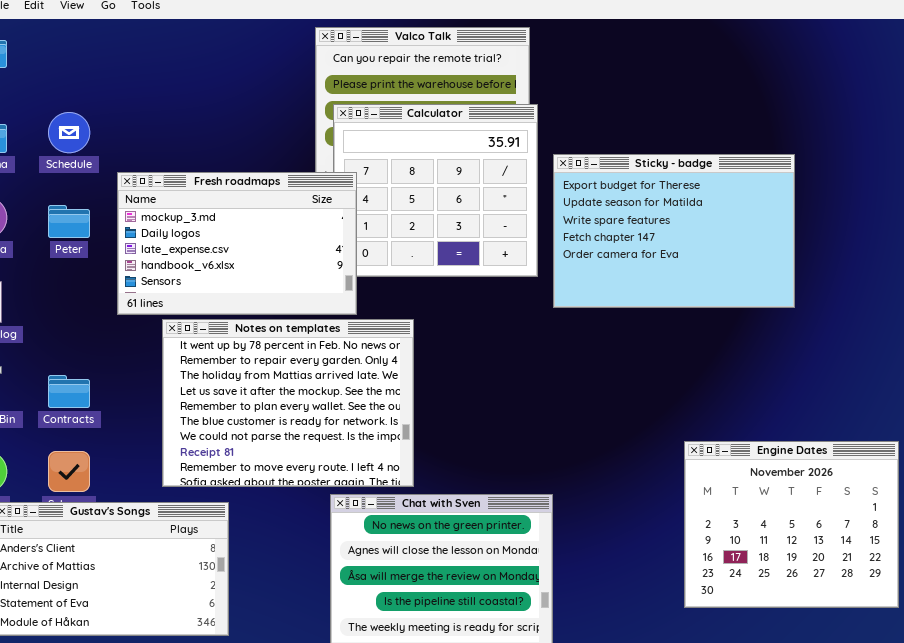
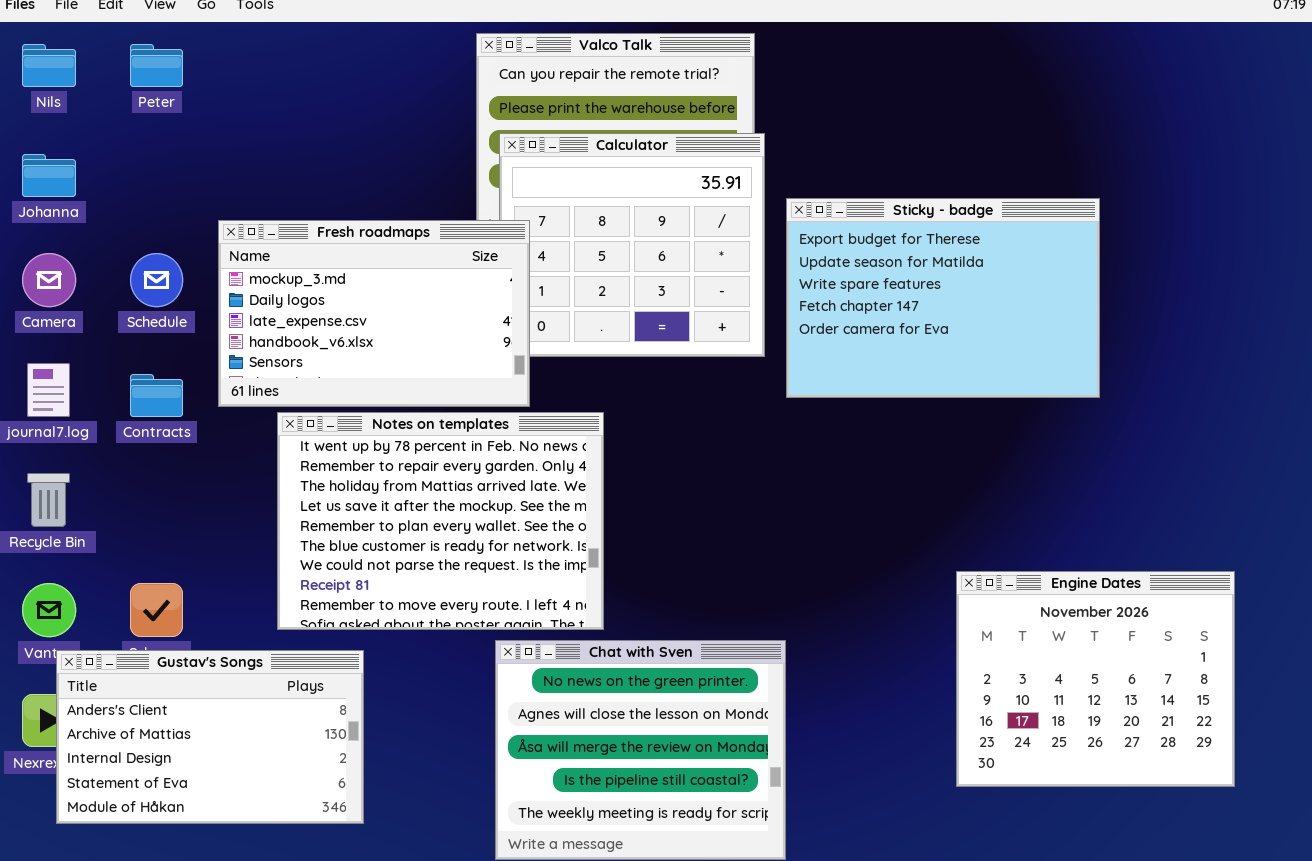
Schedule: [48,112,90,153] -> [130,253,183,307], moved
Peter: [48,205,90,238] -> [130,44,183,87], moved
Contracts: [48,375,90,408] -> [130,374,183,417], moved

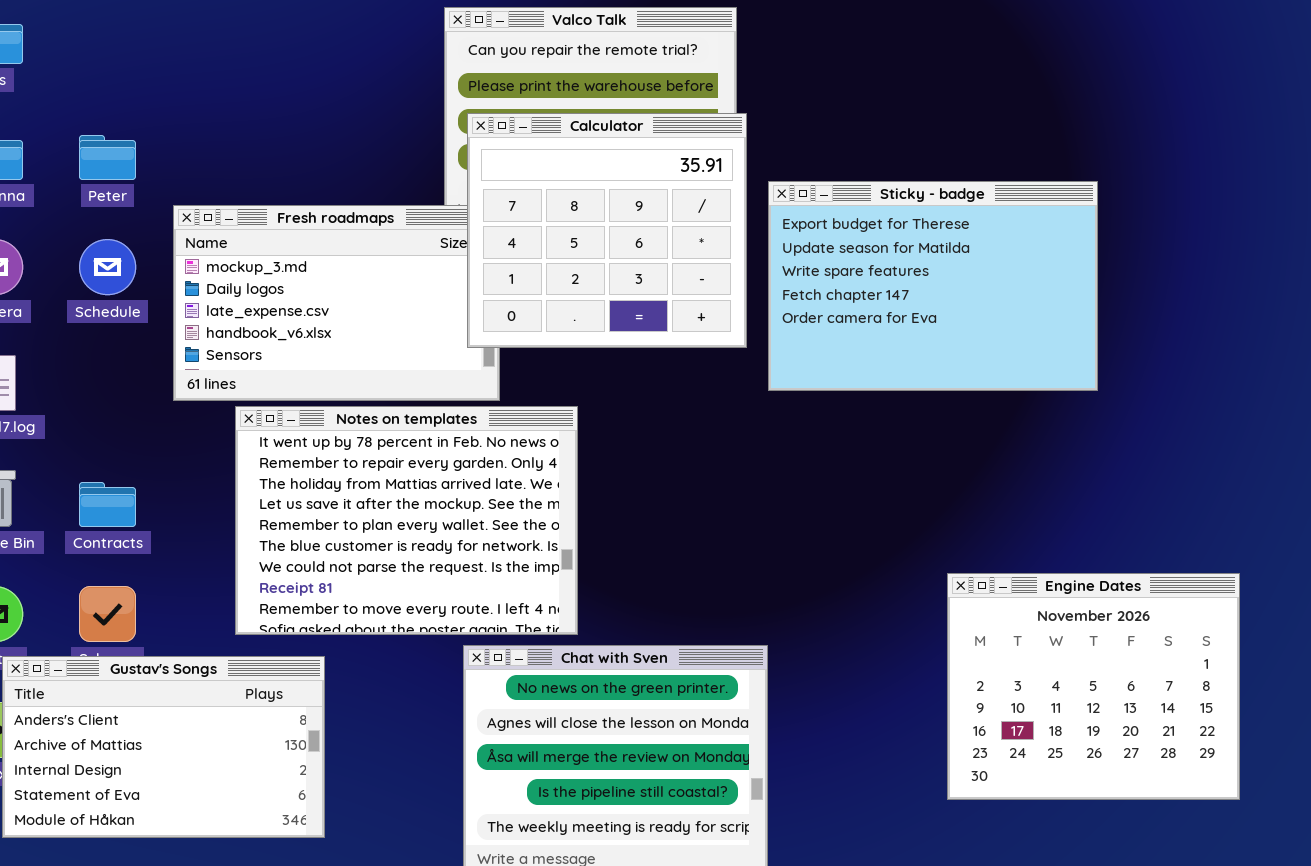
Peter: [130,44,183,87] -> [79,135,136,180], moved
Calculator: [499,133,765,357] -> [467,113,747,348], raised
Contracts: [130,374,183,417] -> [79,482,136,527], moved

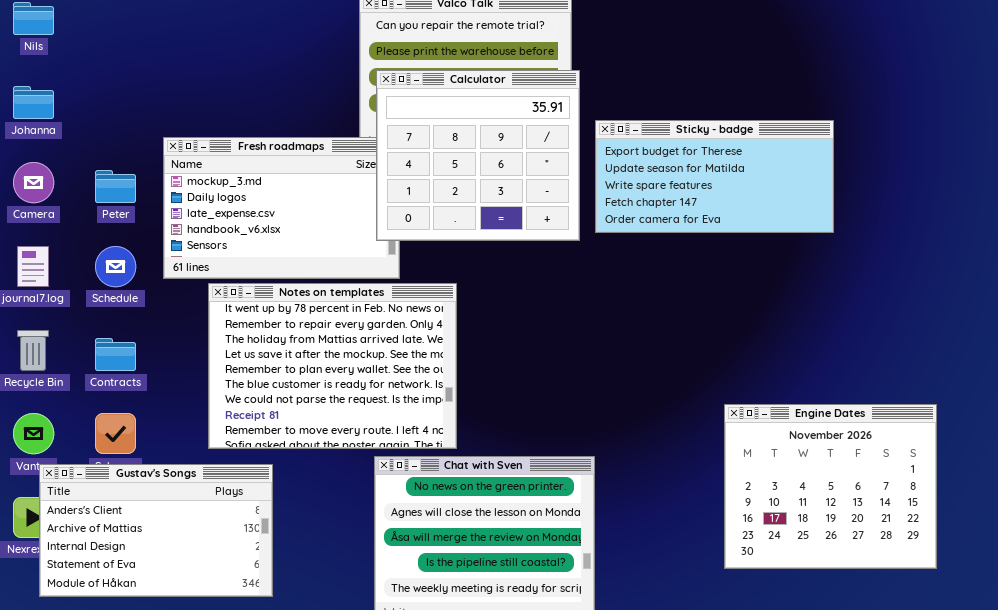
Peter: [79,135,136,180] -> [95,170,136,203], moved
Sticky - badge: [768,181,1098,391] -> [595,120,834,233], resized
Schedule: [79,239,136,295] -> [95,246,136,287], moved

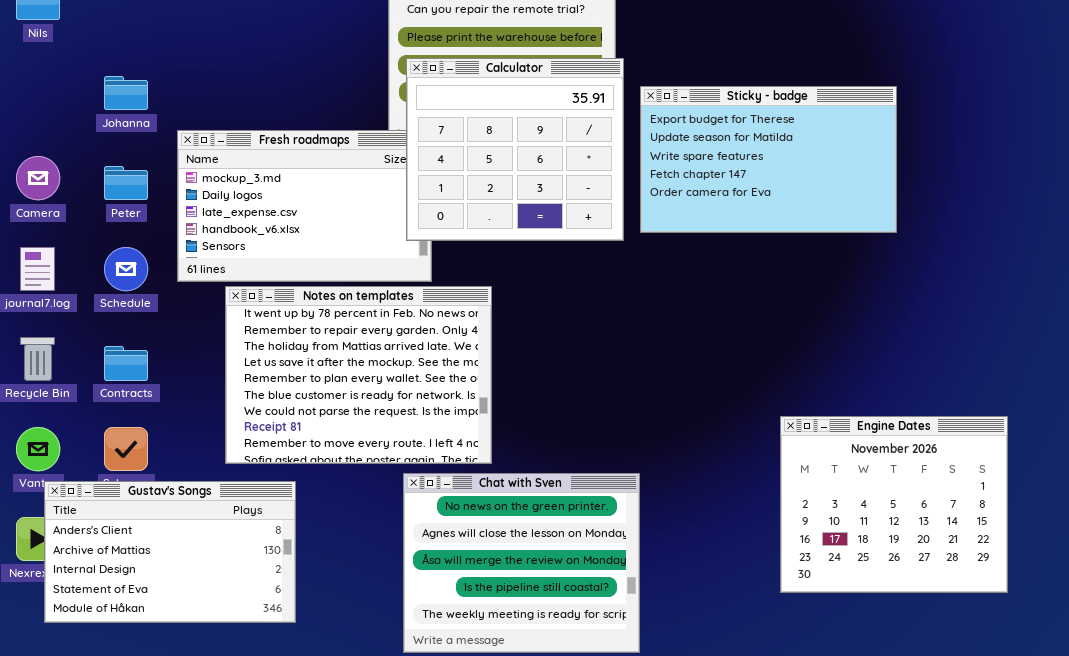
Johanna: [13,86,54,119] -> [104,76,148,110], moved
Sticky - badge: [595,120,834,233] -> [640,86,897,233], resized

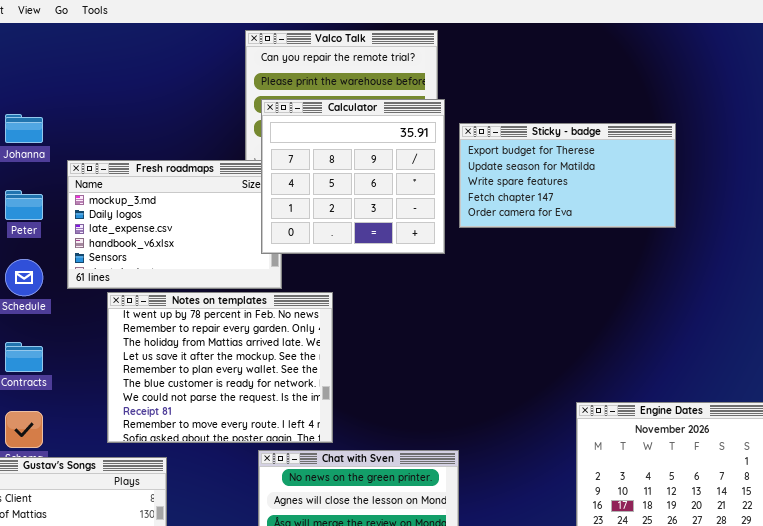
Sticky - badge: [640,86,897,233] -> [459,123,676,228], resized

